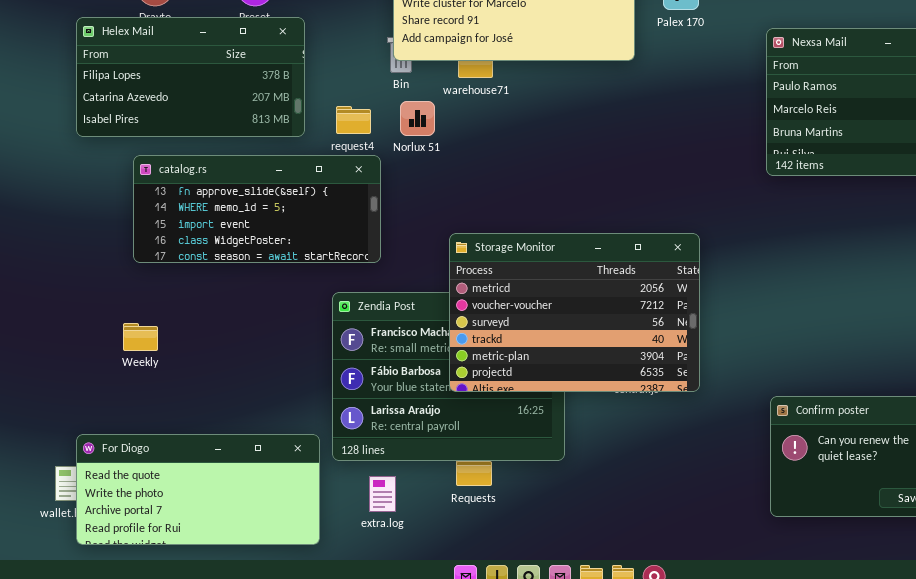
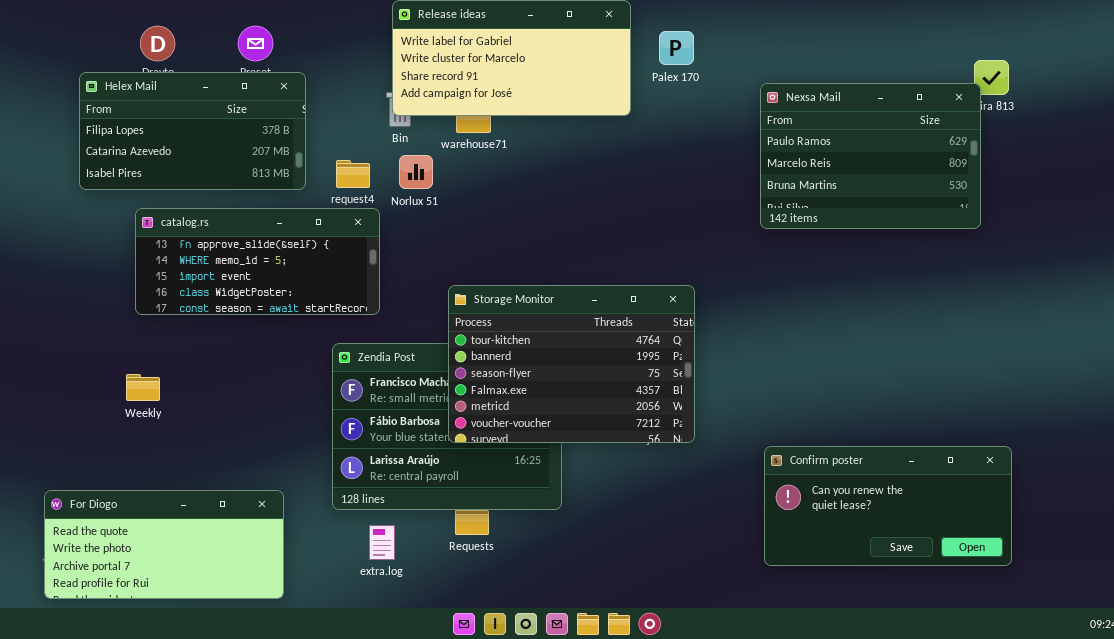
Storage Monitor: [449,233,700,392] -> [448,285,695,443], scrolled up 4 rows
For Diogo: [76,434,320,545] -> [44,490,284,599], moved

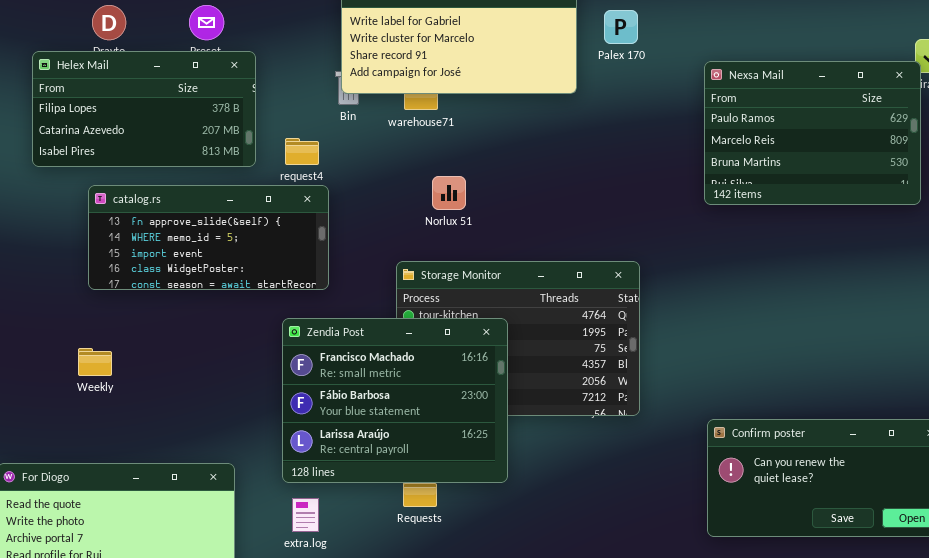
Norlux 51: [399,155,433,189] -> [432,176,466,210], moved
Zendia Post: [332,343,562,510] -> [282,318,508,483], raised
extra.log: [369,525,395,560] -> [292,498,319,532], moved

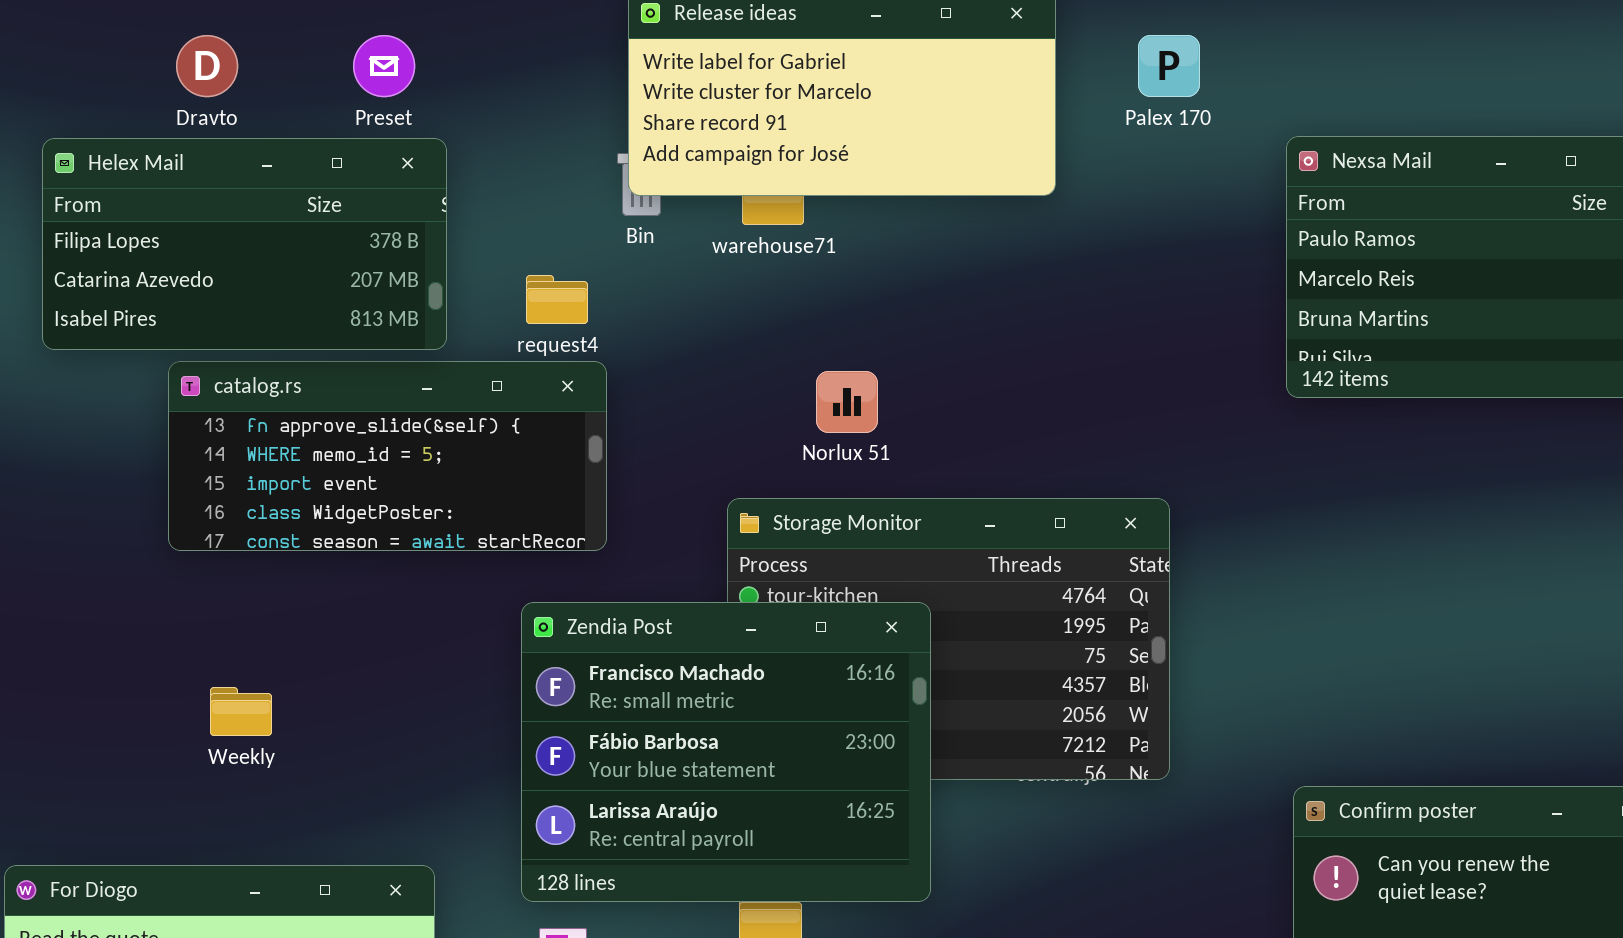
Palex 170: [604,10,638,44] -> [1138,35,1200,97], moved
Helex Mail: [32,51,256,167] -> [42,138,447,350], moved
Norlux 51: [432,176,466,210] -> [816,371,878,433], moved
Weekly: [78,348,112,376] -> [210,687,272,736], moved

